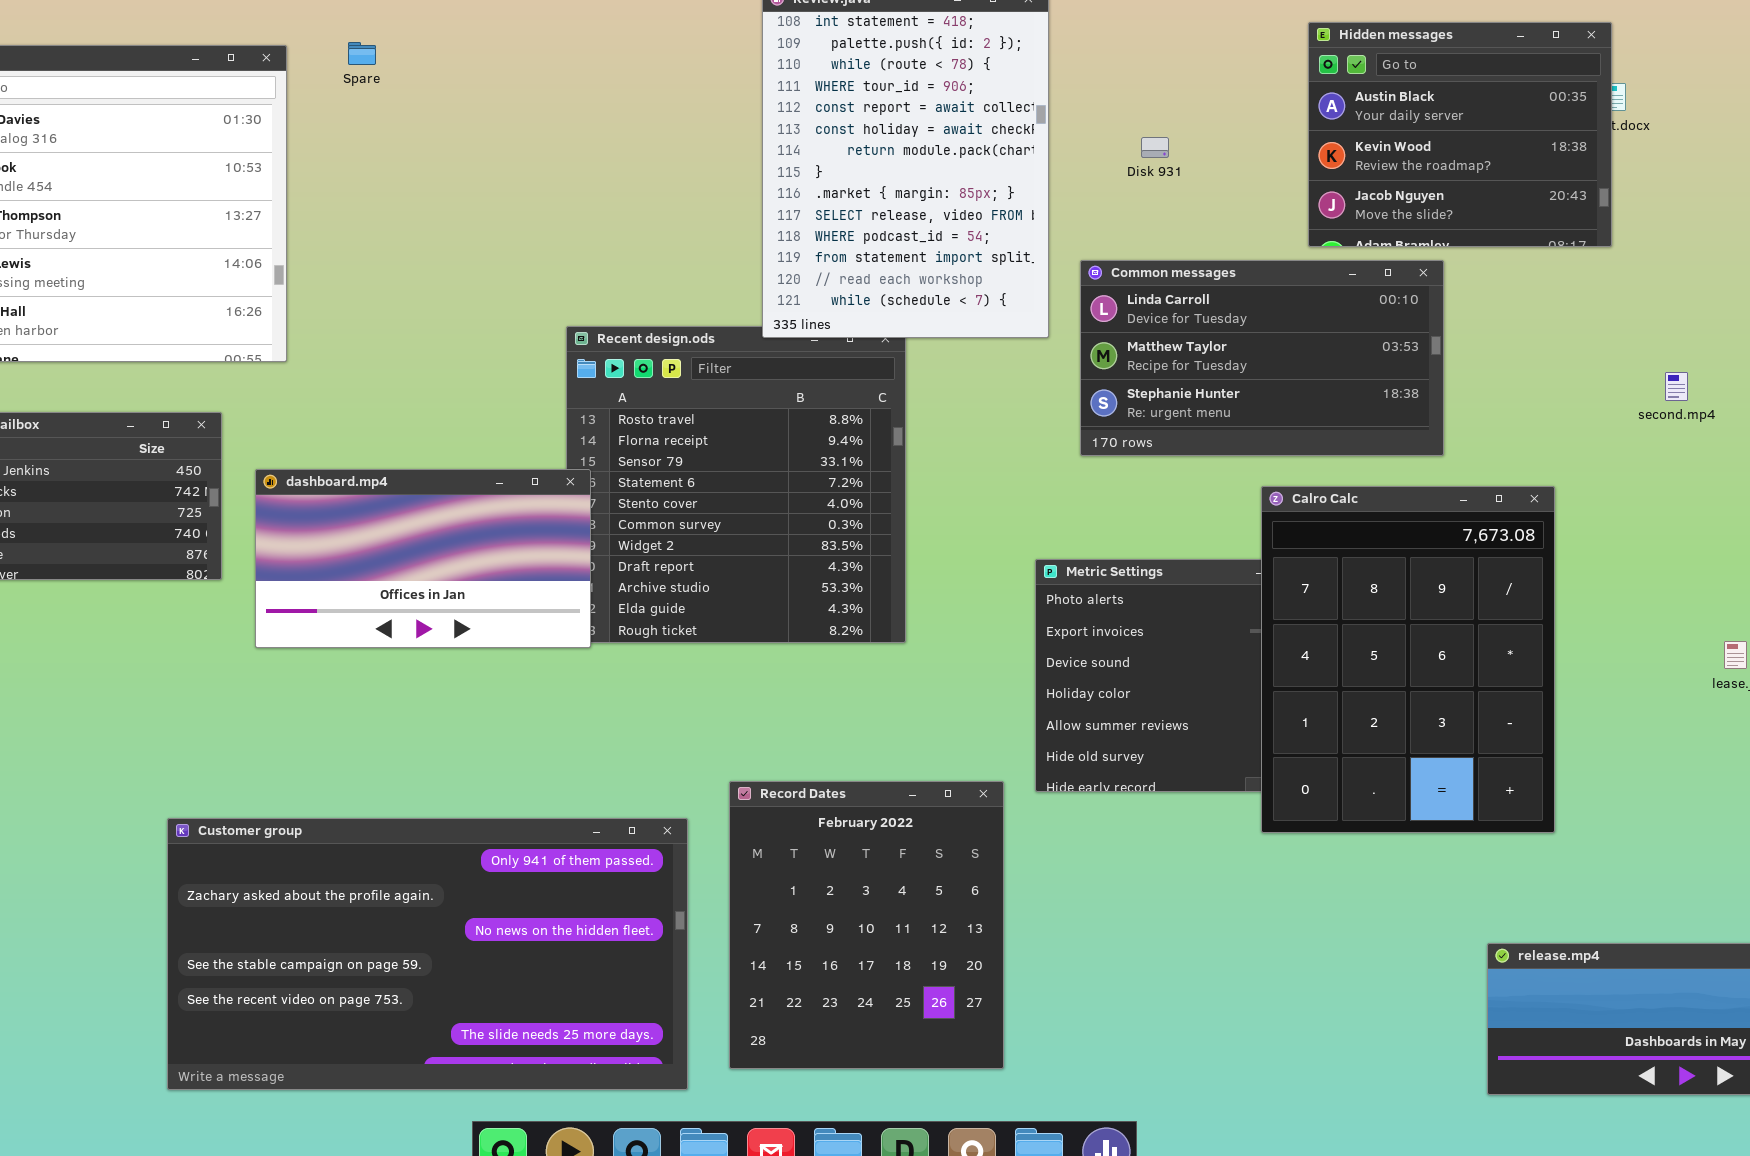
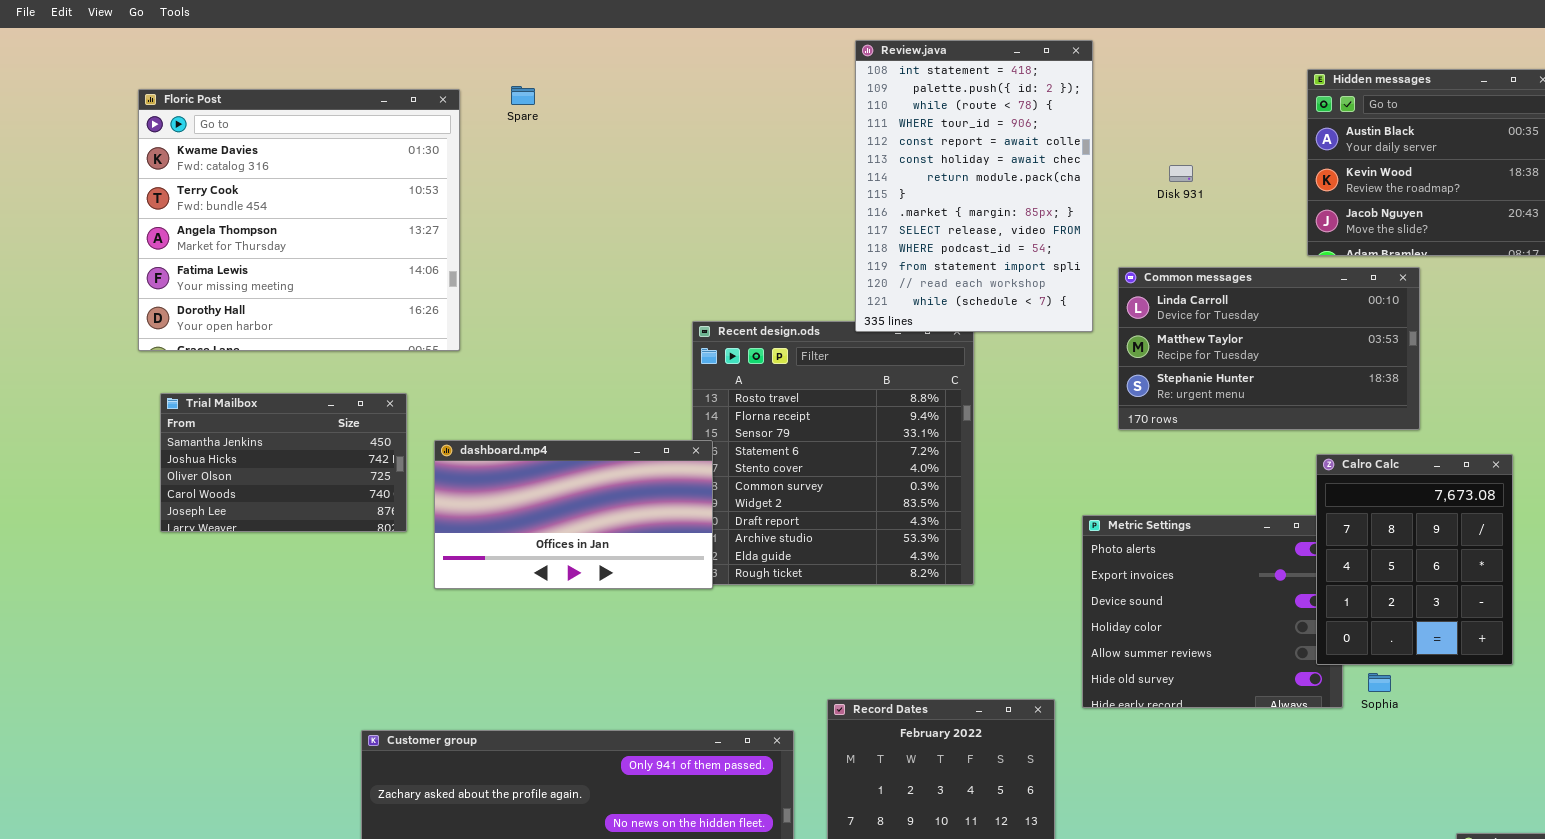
Calro Calc: [1261,486,1555,833] -> [1316,454,1513,665], resized

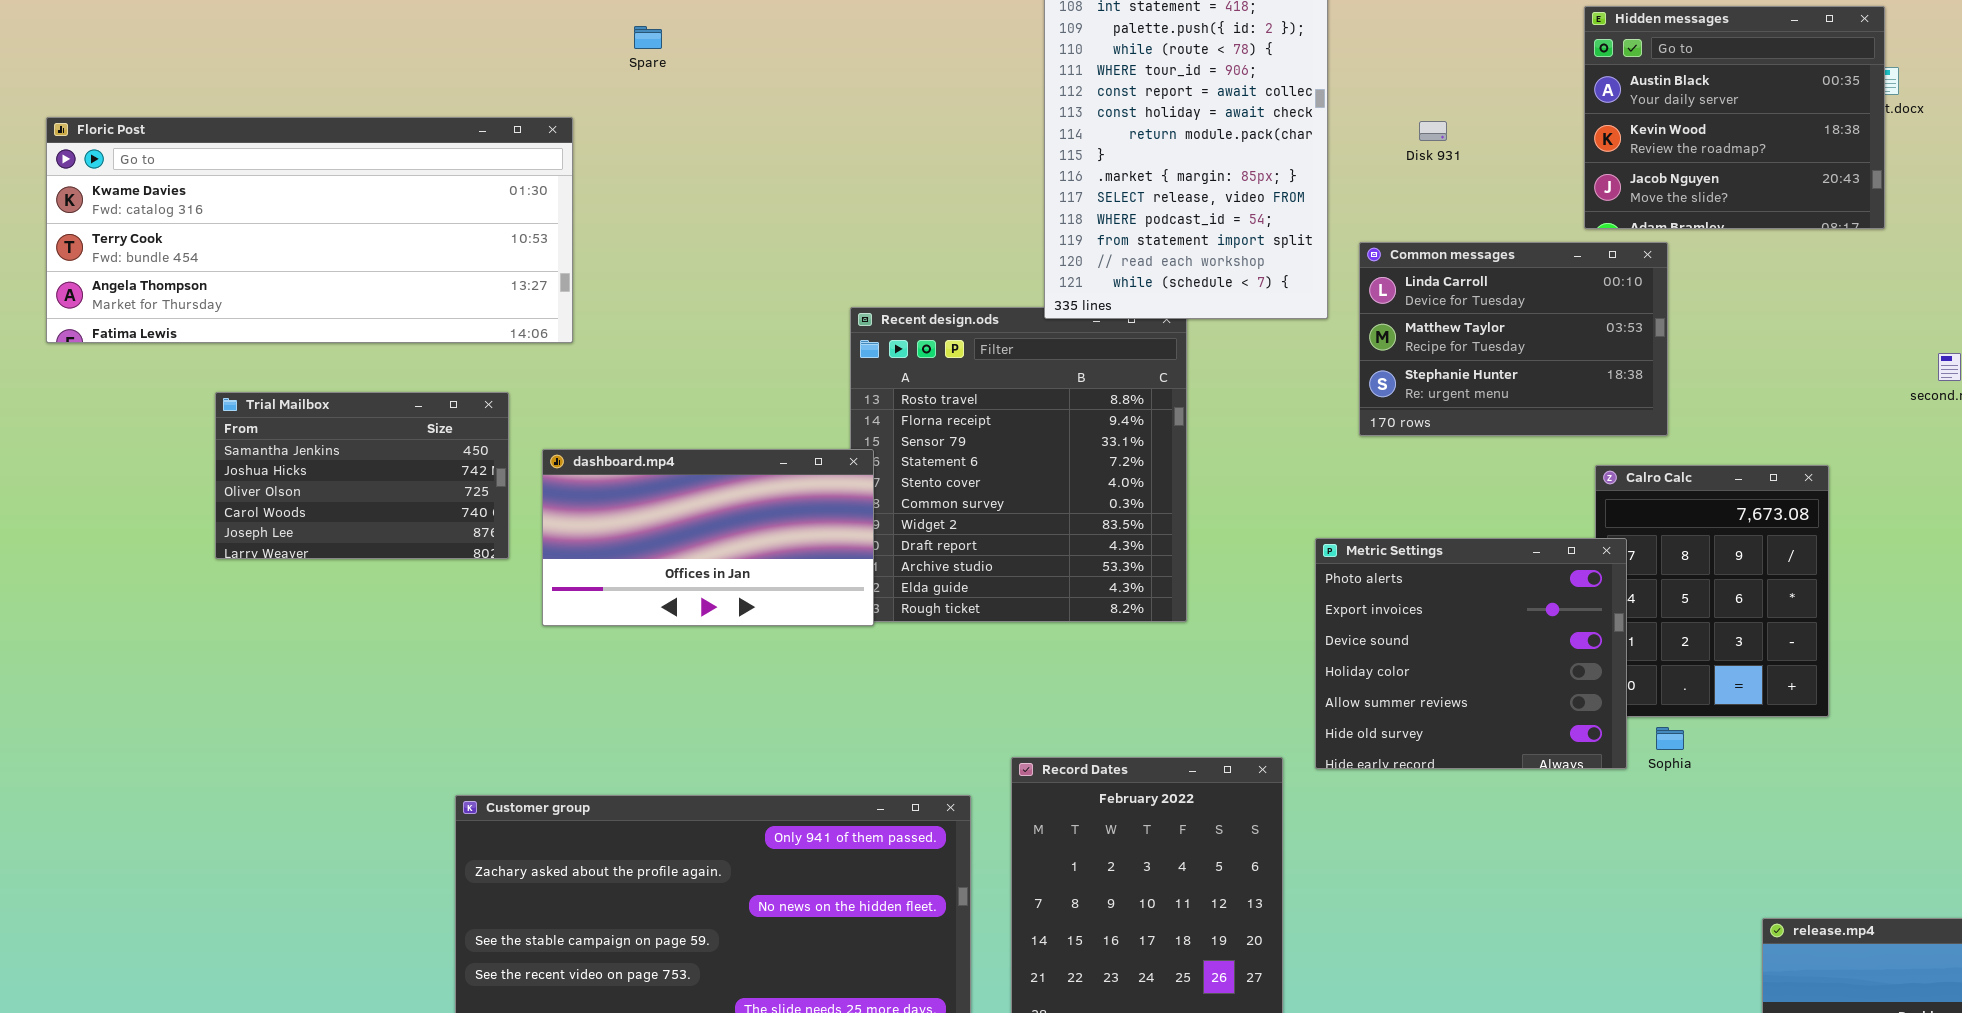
Floric Post: [138,89,460,351] -> [46,117,573,343], resized
Common messages: [1118,267,1420,430] -> [1359,242,1668,436], resized
Metric Settings: [1082,515,1343,708] -> [1315,538,1627,769], raised

